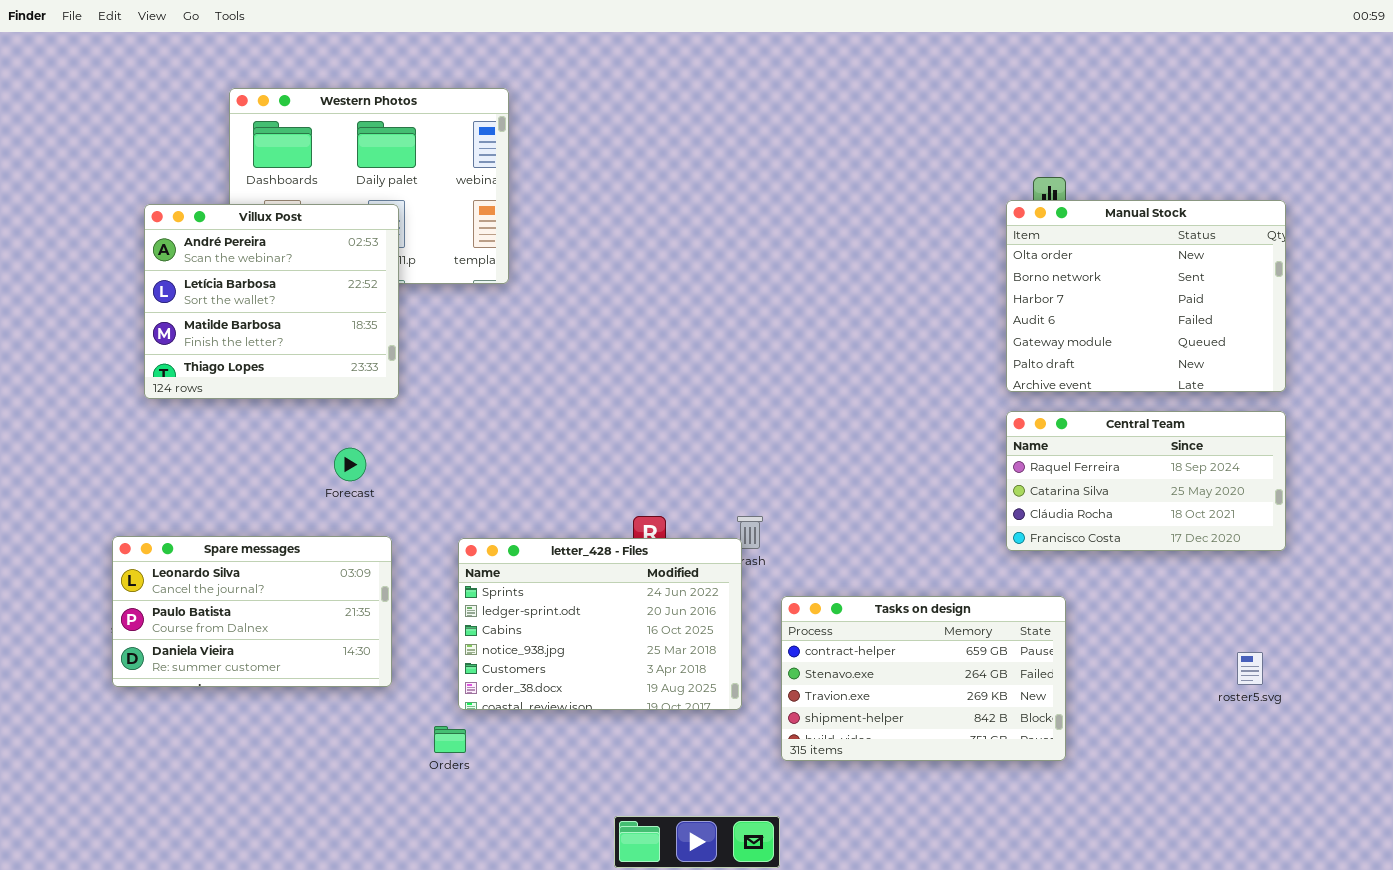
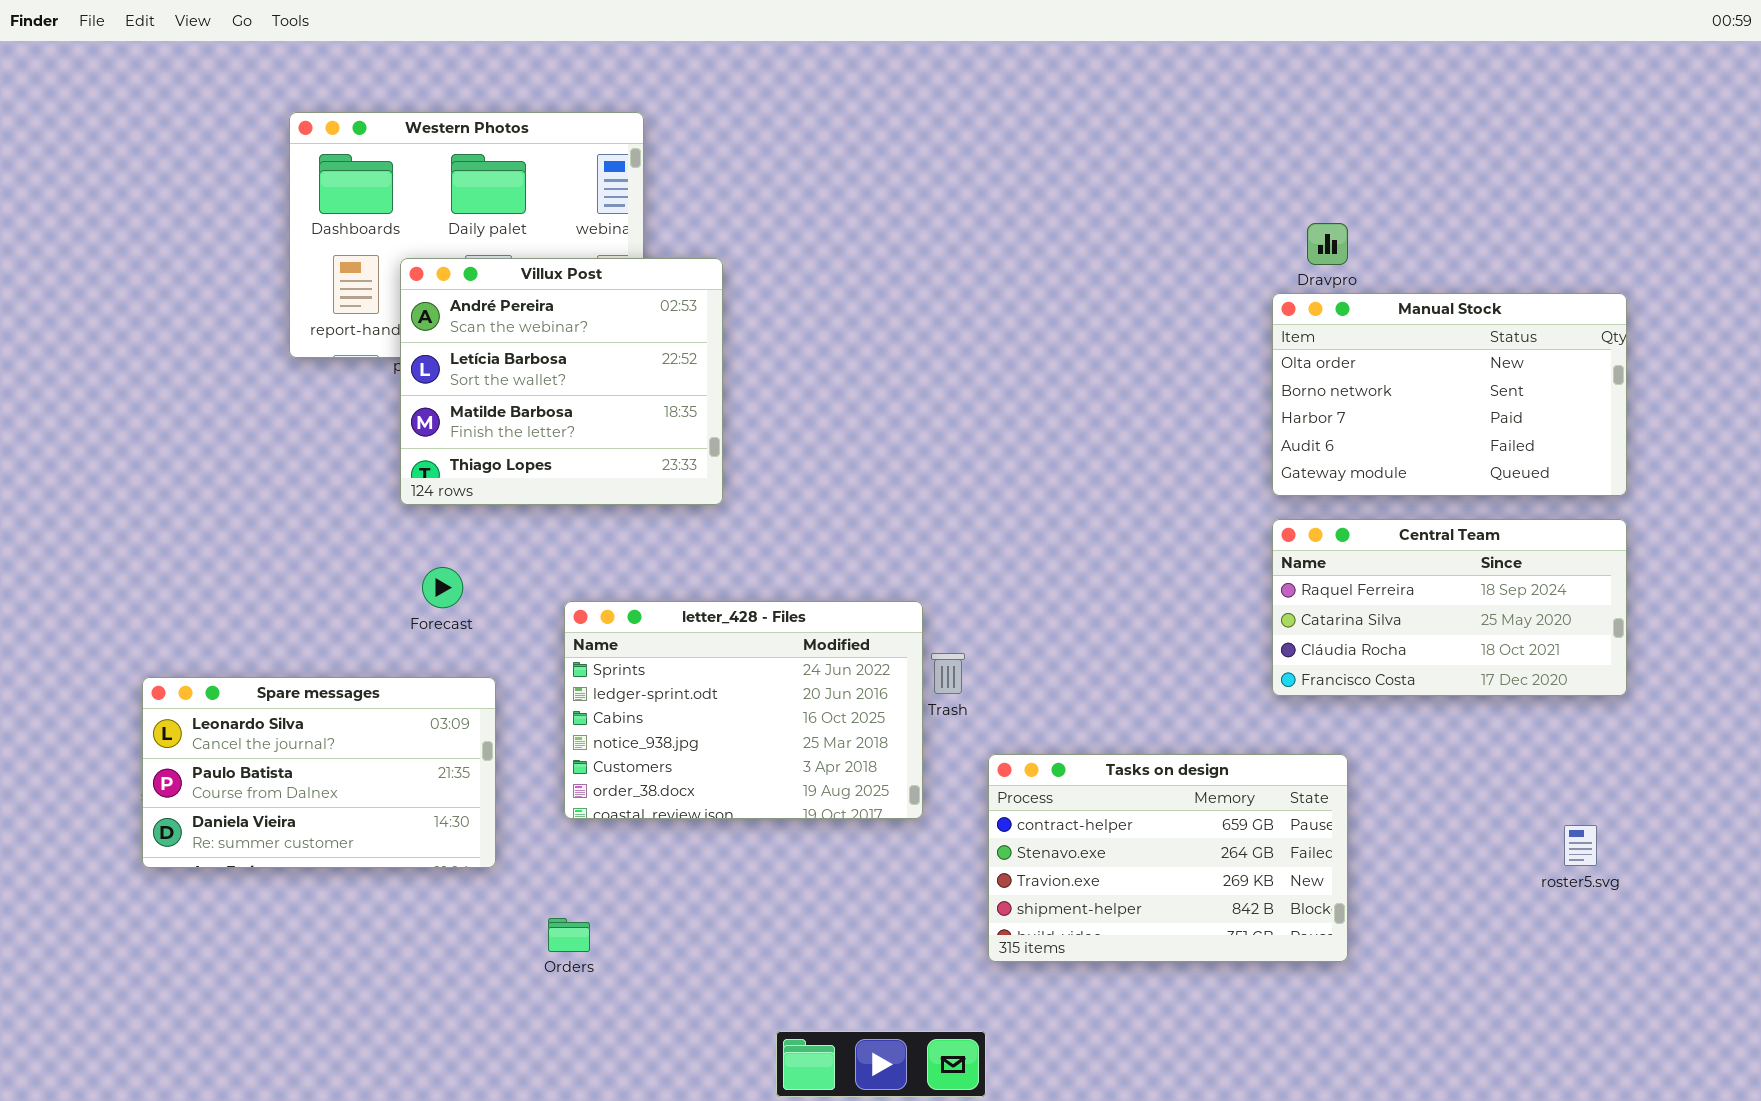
Manual Stock: [1006,200,1286,392] -> [1272,293,1627,496], resized
Villux Post: [144,204,399,399] -> [400,258,723,505], moved
letter_428 - Files: [458,538,742,710] -> [564,601,923,819], moved

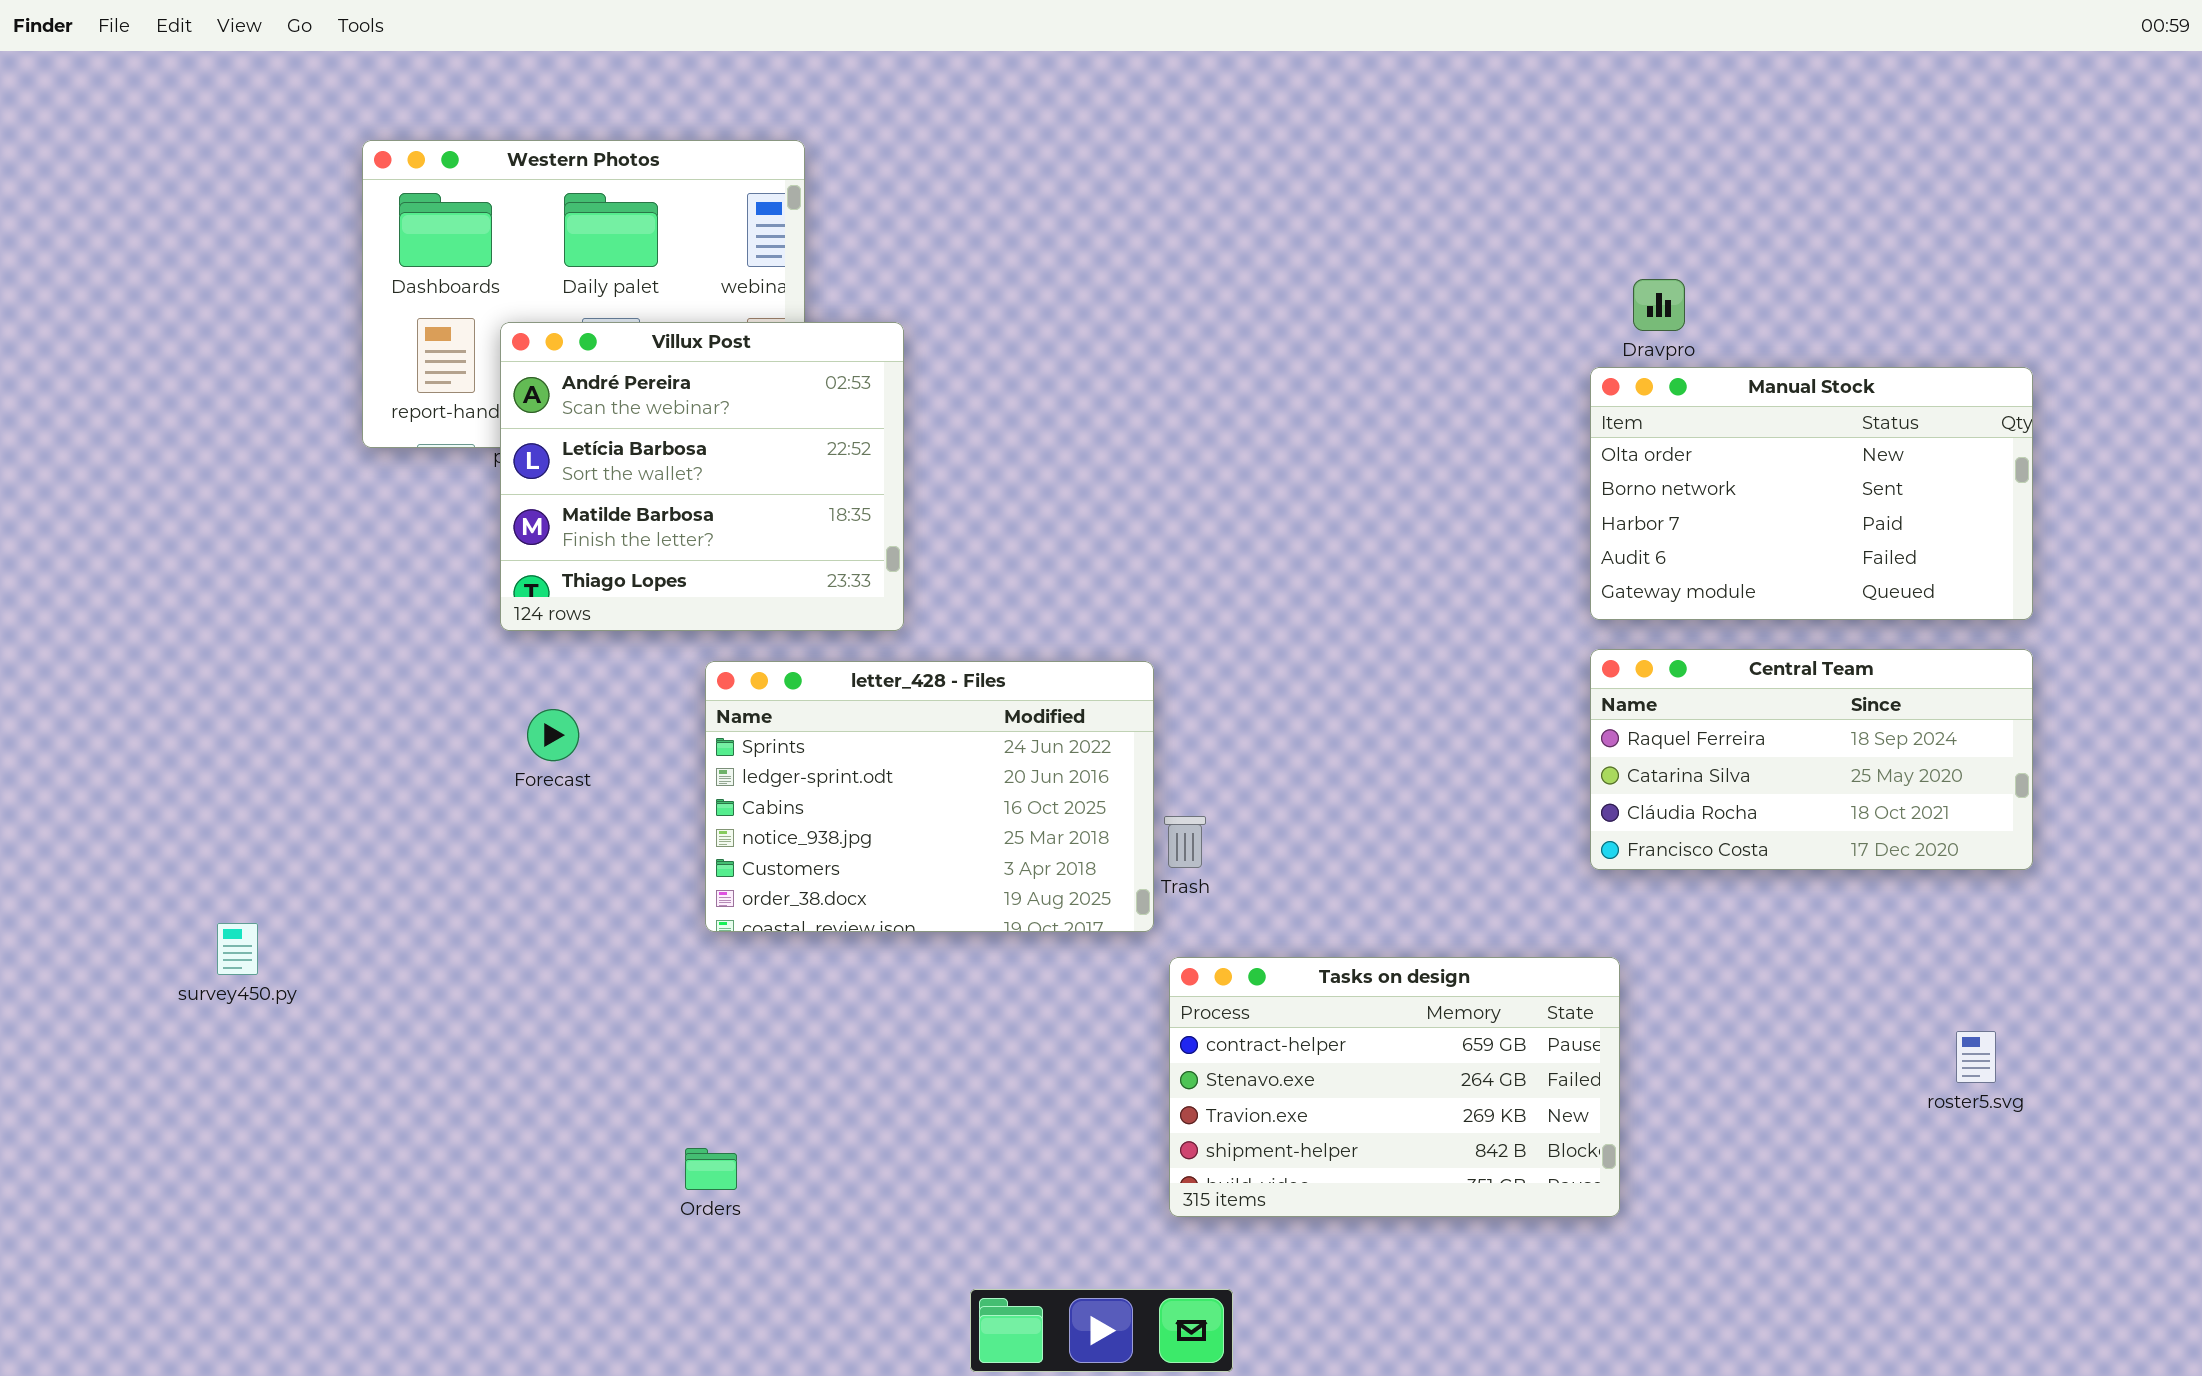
letter_428 - Files: [564,601,923,819] -> [705,661,1154,932], moved
Spare messages: [142,677,496,868] -> none, closed
Tasks on design: [988,754,1348,962] -> [1169,957,1620,1217], moved

